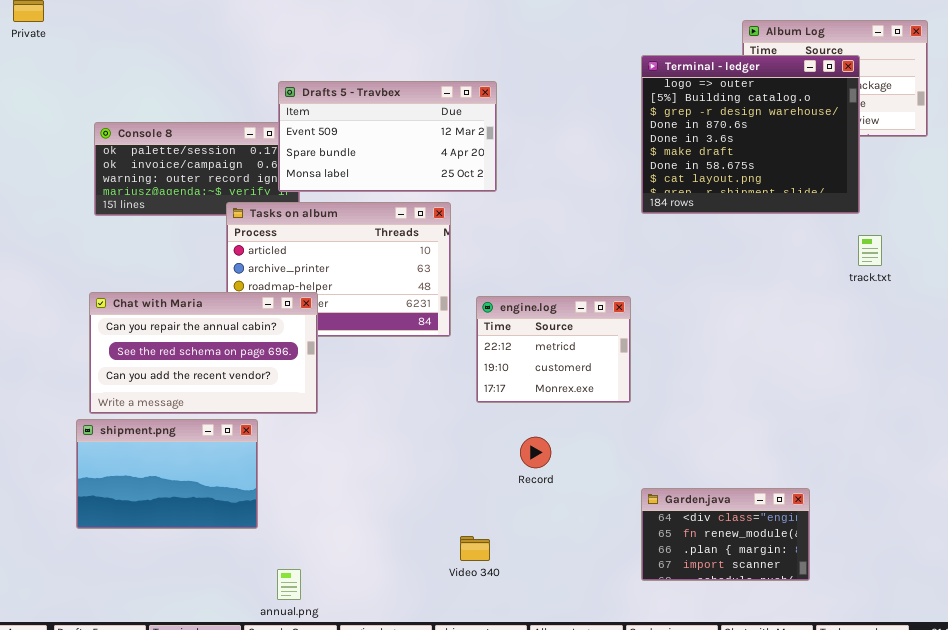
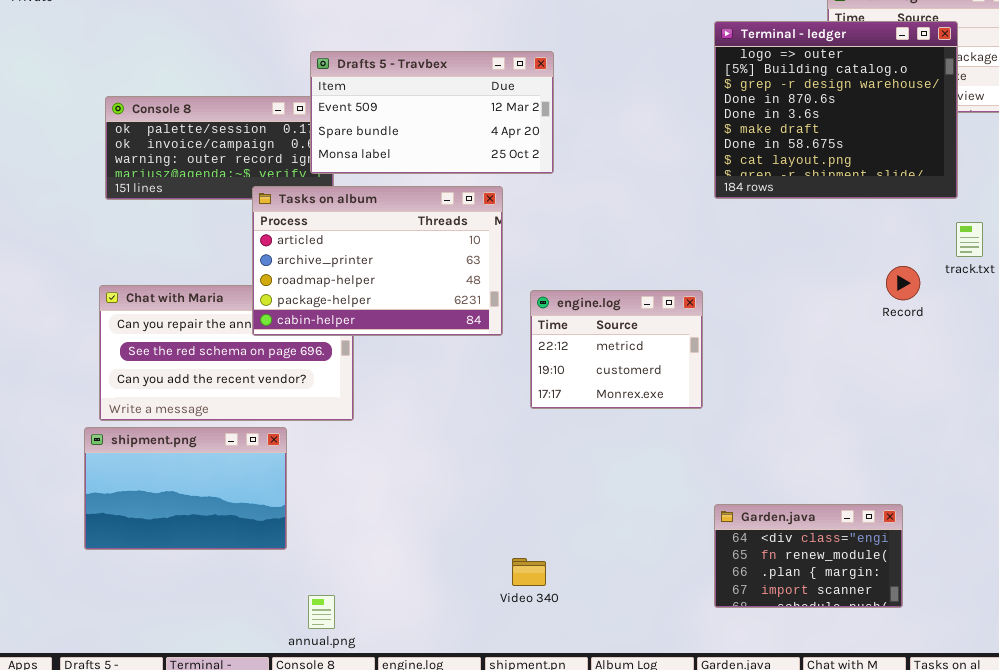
Tasks on album: [226,202,451,337] -> [252,186,503,336], raised
Record: [520,437,551,468] -> [886,266,920,300], moved

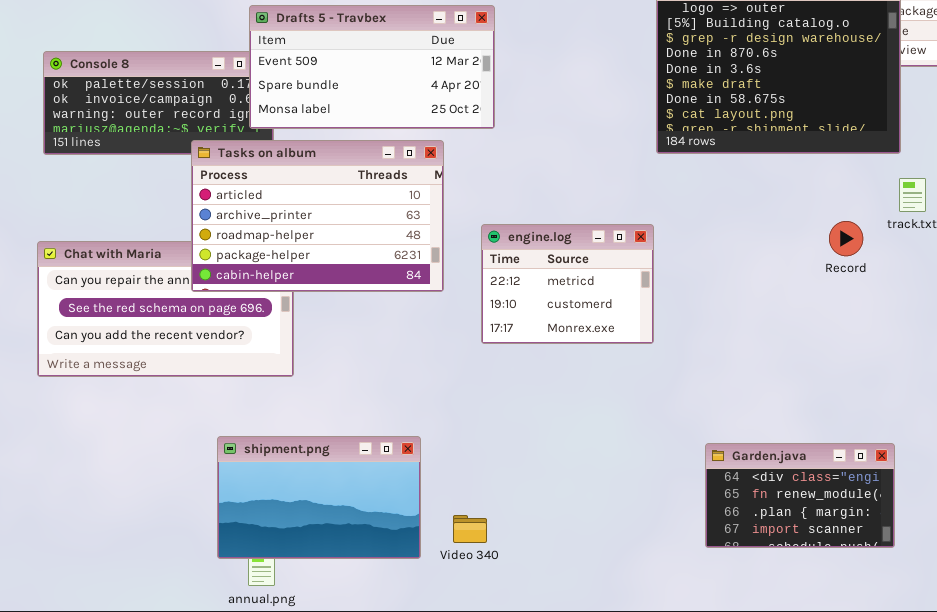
engine.log: [530,290,703,409] -> [481,224,654,344], moved
shipment.png: [84,427,287,550] -> [217,436,421,559], moved
Garden.java: [714,504,903,608] -> [705,443,895,548], moved

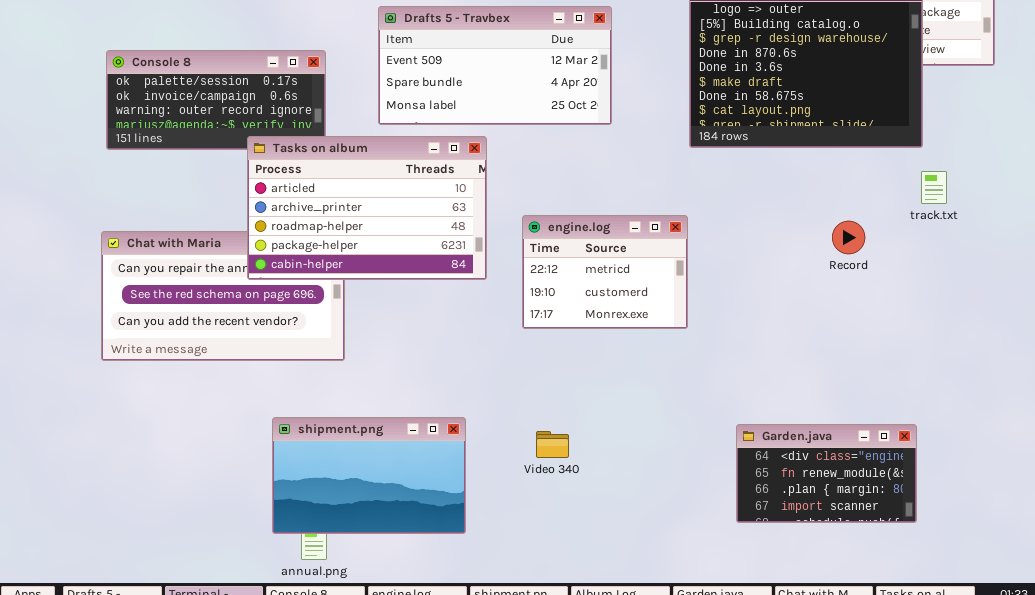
Drafts 5 - Travbex: [249,5,495,129] -> [378,6,612,125], moved
Record: [829,221,863,256] -> [832,221,865,254], moved
Video 340: [453,515,487,543] -> [536,431,569,458], moved

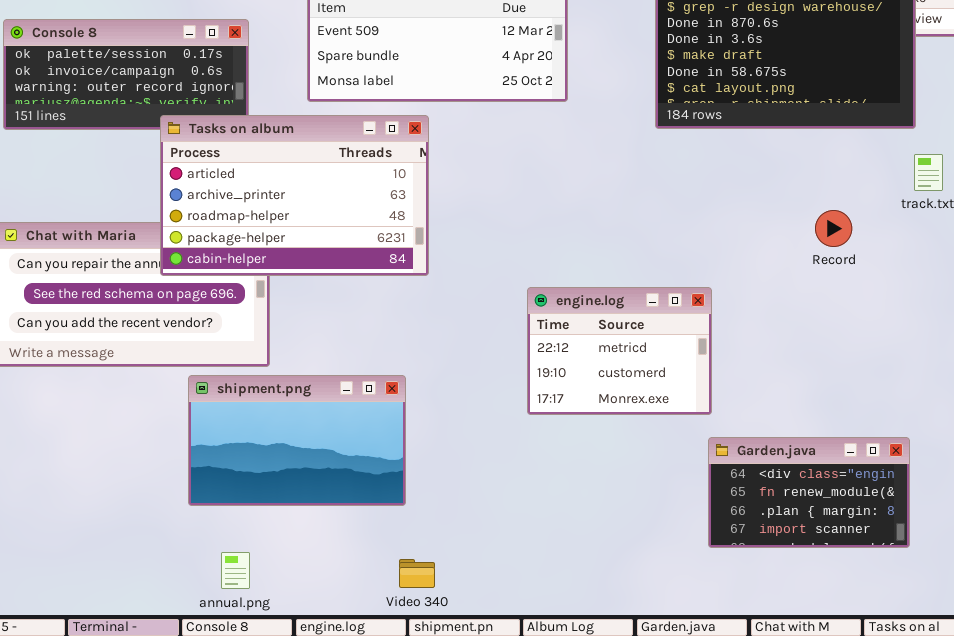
engine.log: [522,215,688,329] -> [527,287,712,415], moved
shipment.png: [272,417,466,534] -> [188,375,406,506], moved
Video 340: [536,431,569,458] -> [399,559,435,588], moved

